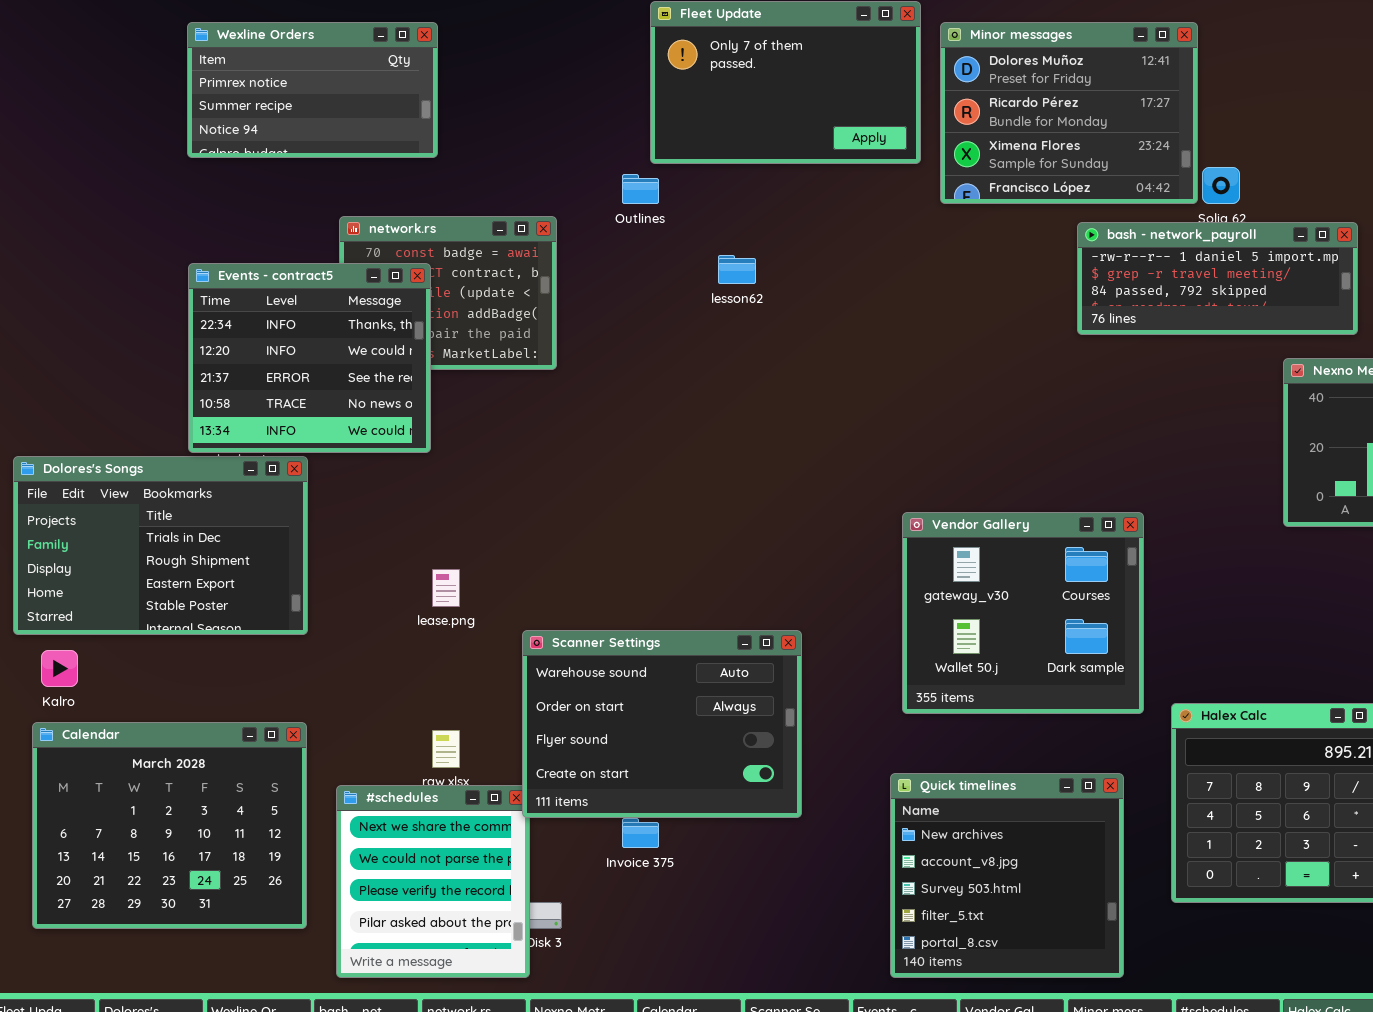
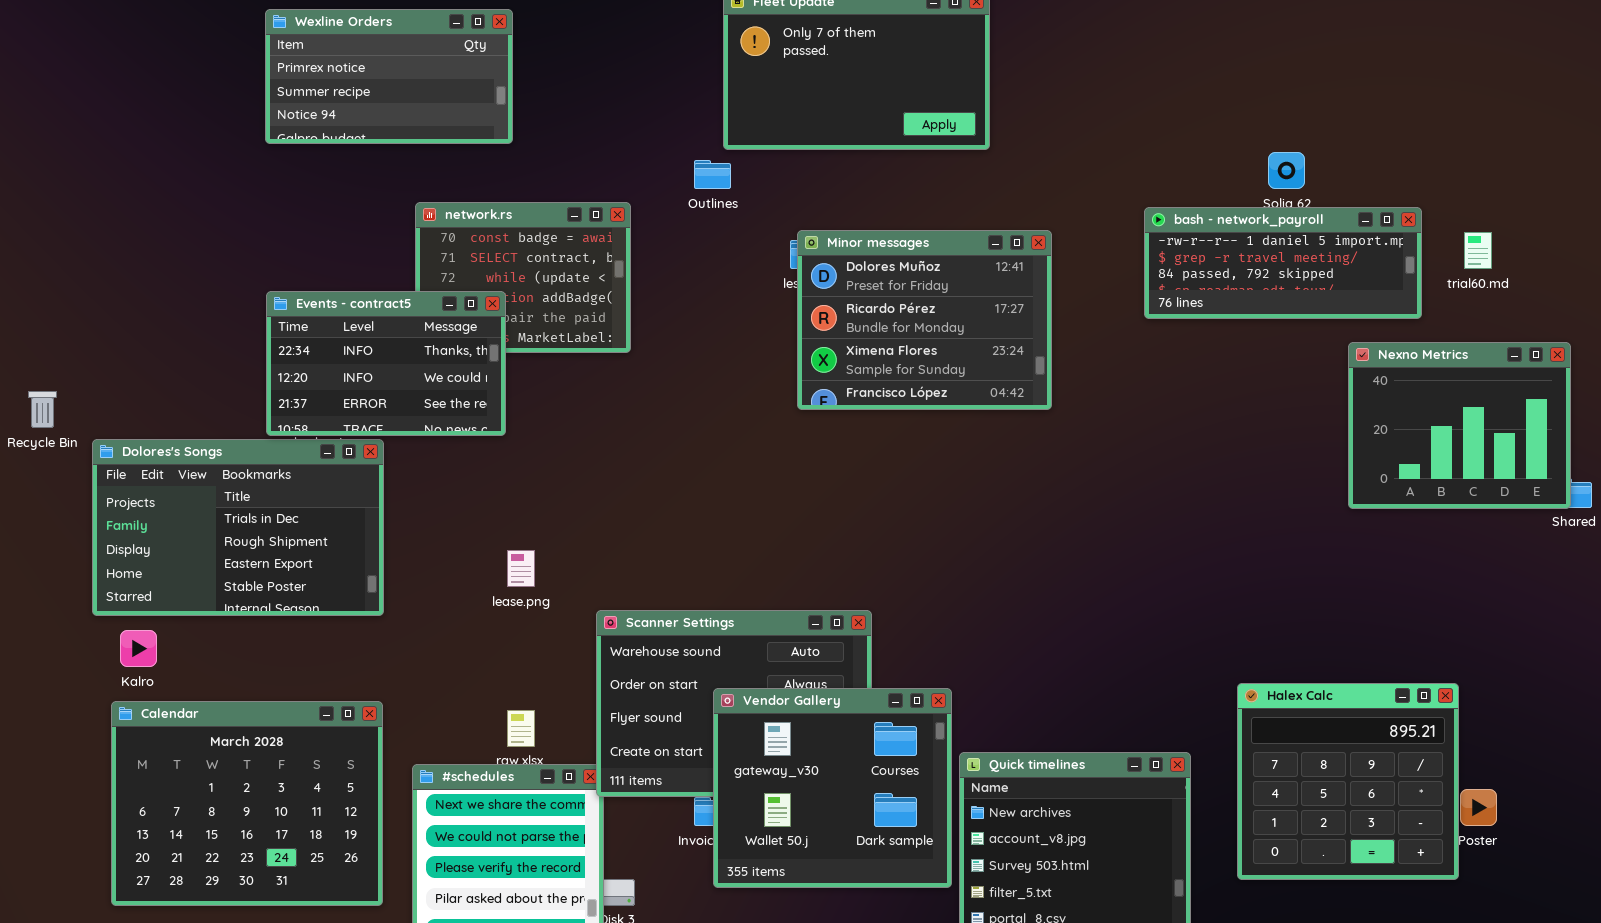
Minor messages: [940,22,1198,204] -> [797,230,1052,410], moved
Events - contract5: [188,263,431,453] -> [266,291,506,436], resized
Vendor Gallery: [902,512,1144,714] -> [713,688,952,888], moved

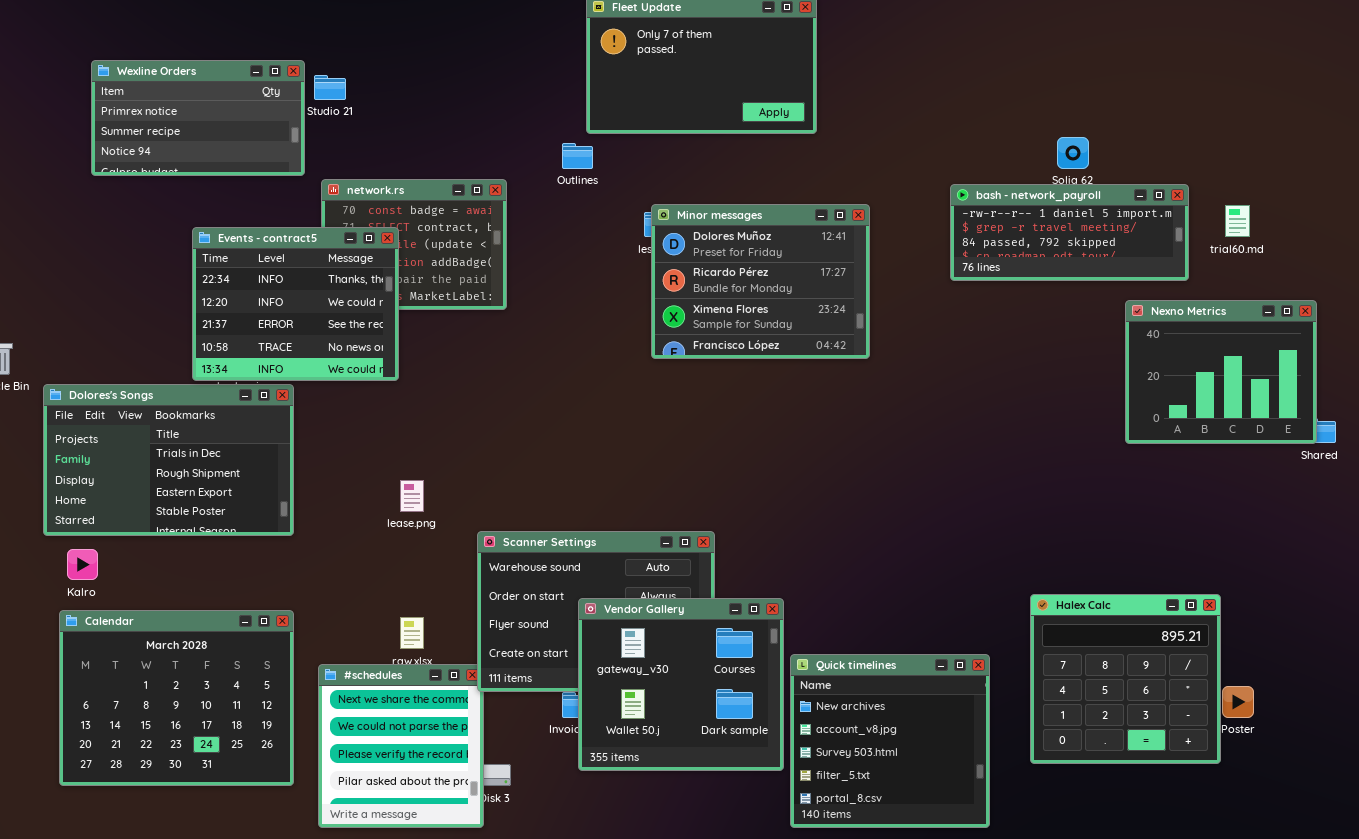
Wexline Orders: [265,9,513,144] -> [91,60,305,176], moved
Events - contract5: [266,291,506,436] -> [192,227,399,381], resized

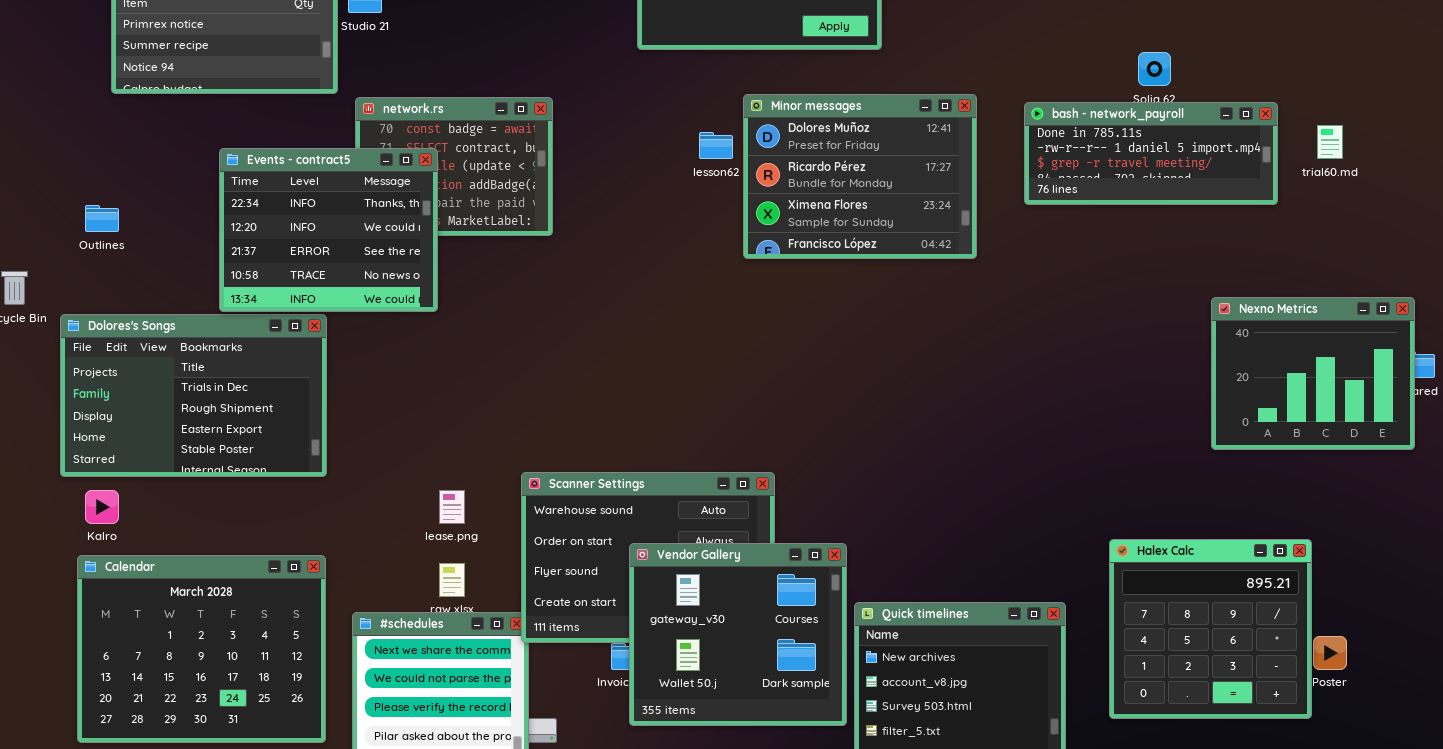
Outlines: [562,143,593,169] -> [85,205,119,232], moved
bash - network_payroll: [950,184,1189,281] -> [1024,102,1278,205], scrolled up 1 row
Minor messages: [651,204,870,359] -> [743,94,977,259], moved
Nexno Metrics: [1125,300,1317,444] -> [1211,297,1415,450], moved
lease.png: [400,480,424,512] -> [439,490,465,524], moved

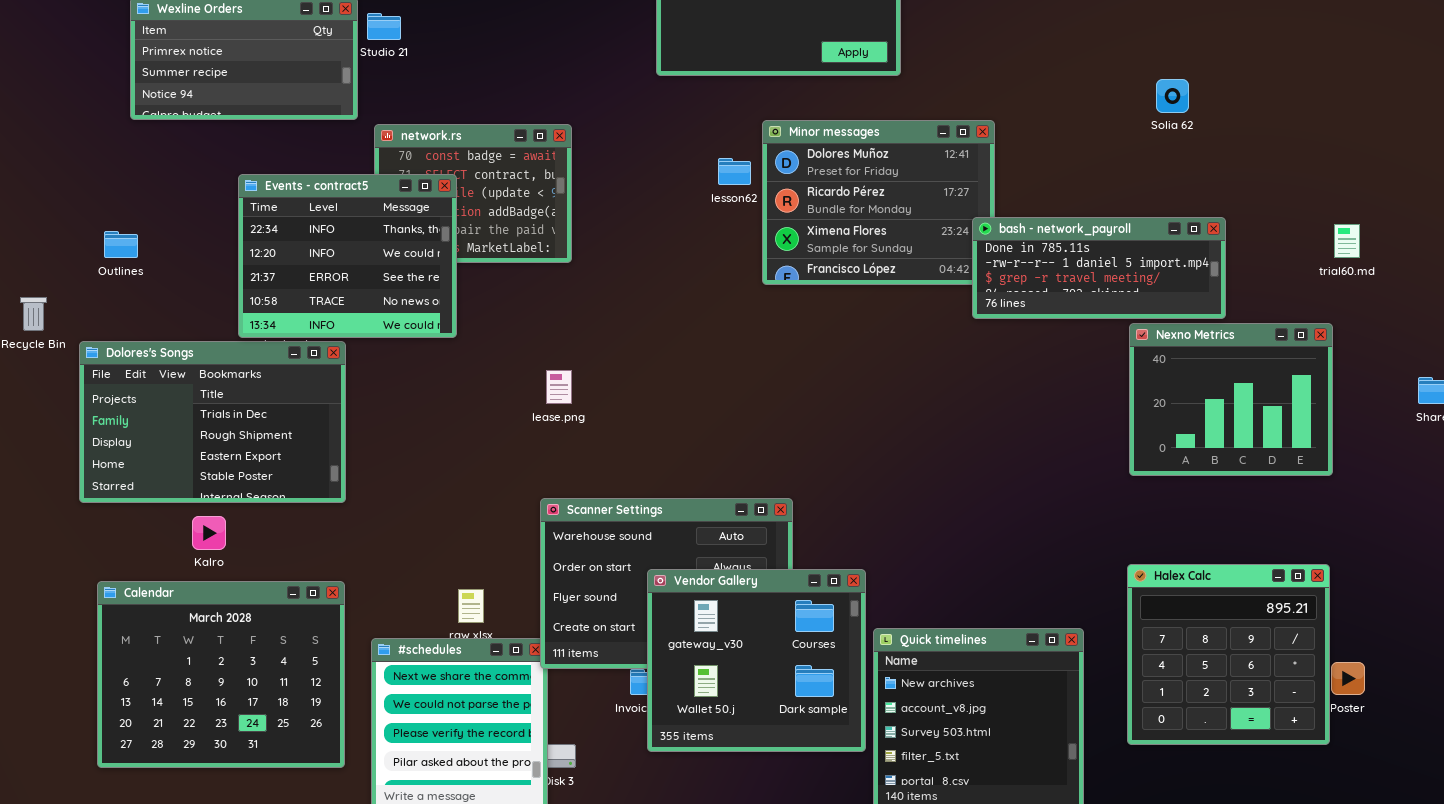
bash - network_payroll: [1024,102,1278,205] -> [972,217,1226,319], moved
trial60.md: [1317,125,1343,159] -> [1334,224,1360,258], moved
Nexno Metrics: [1211,297,1415,450] -> [1129,323,1333,476], moved
Kalro: [85,490,119,524] -> [192,516,226,550], moved
lease.png: [439,490,465,524] -> [546,370,572,404], moved

